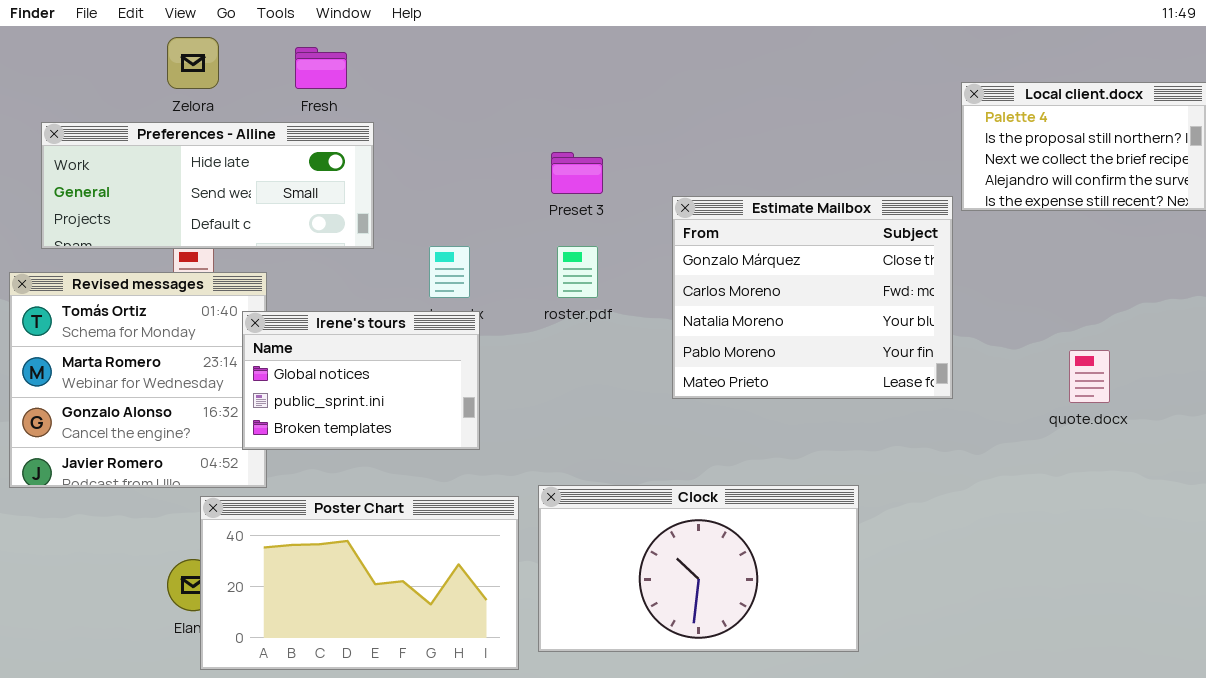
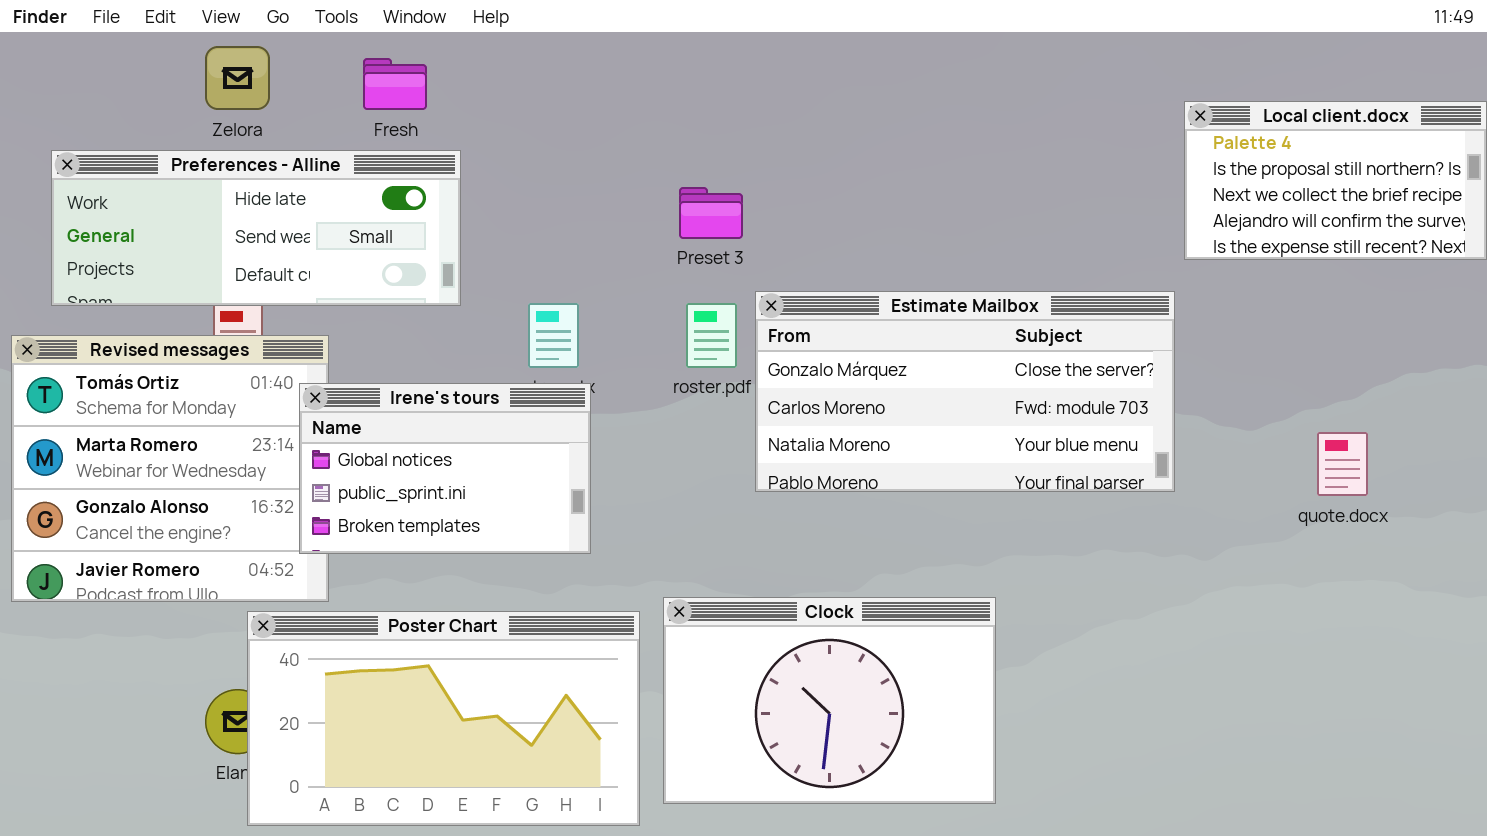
Estimate Mailbox: [672,196,953,399] -> [755,291,1175,492], resized
Clock: [538,485,859,652] -> [663,597,996,804], resized

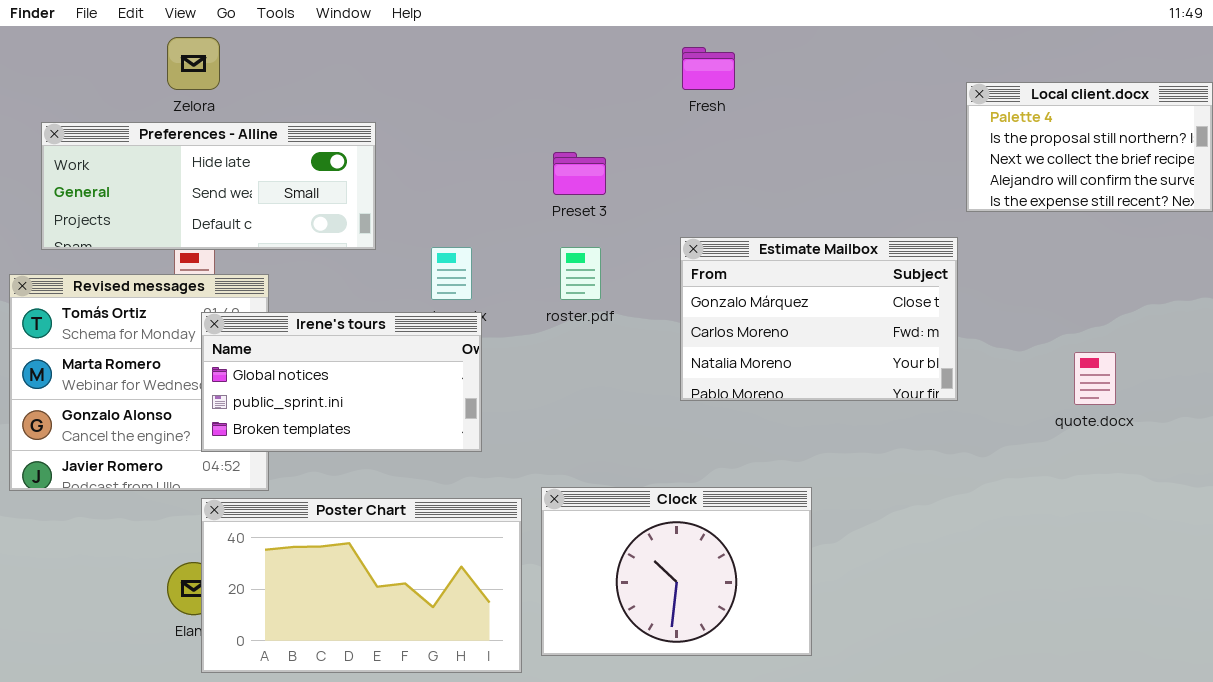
Fresh: [363,58,427,110] -> [682,47,735,90], moved
Estimate Mailbox: [755,291,1175,492] -> [680,237,958,401], resized
Irene's tours: [299,383,591,554] -> [201,312,482,452], resized

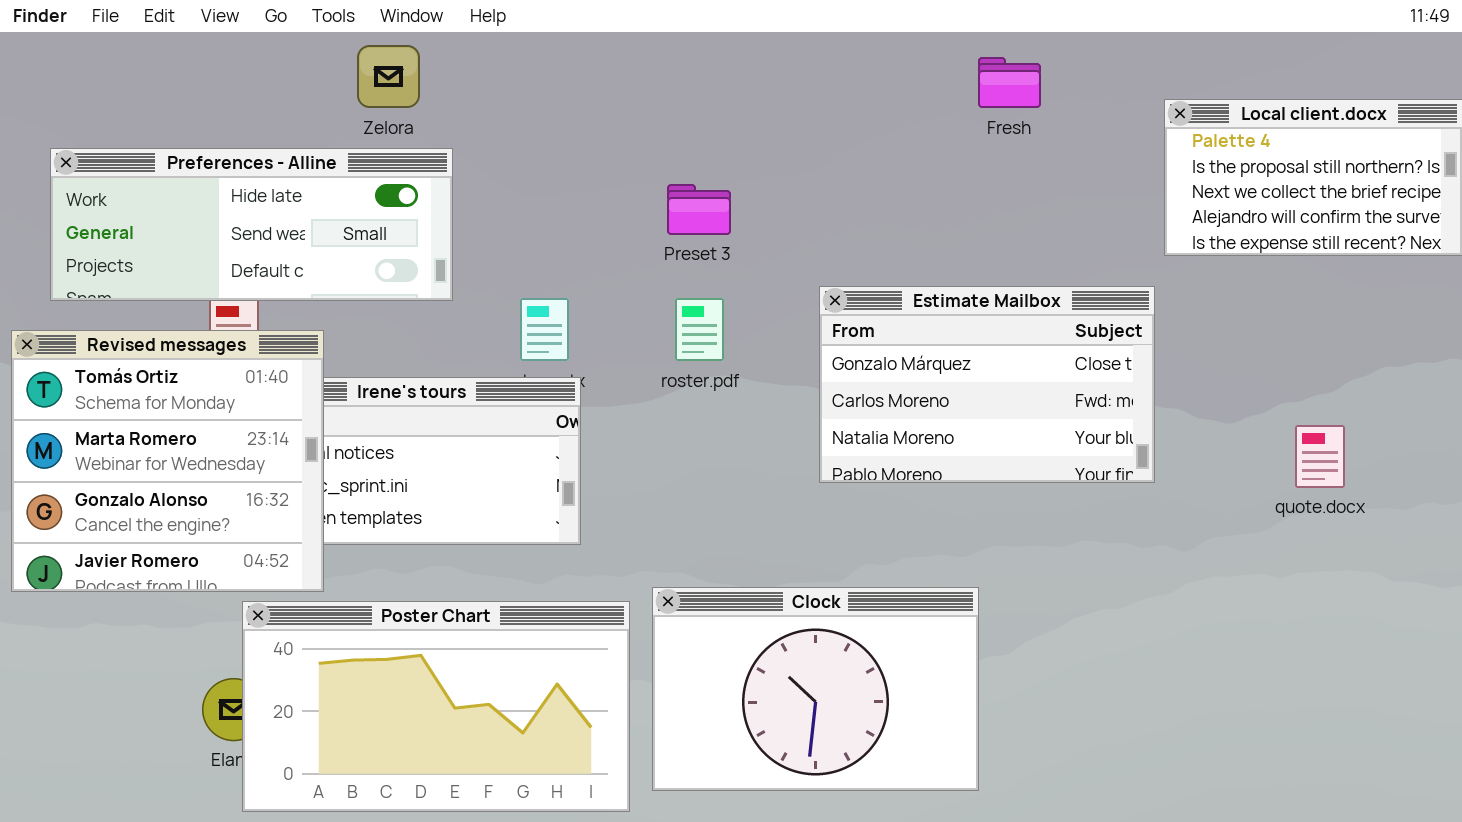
Zelora: [167,37,220,90] -> [357,45,420,108], moved
Fresh: [682,47,735,90] -> [978,57,1041,108], moved
Revised messages: [9,274,269,491] -> [11,330,324,592], raised

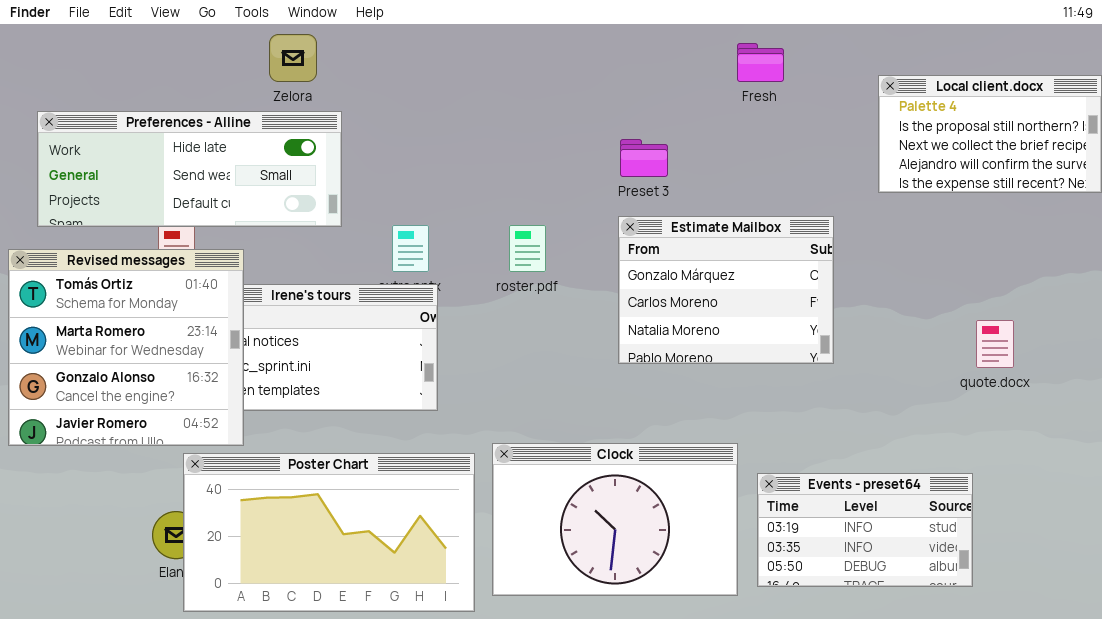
Preset 3: [667,184,731,235] -> [620,139,668,177], moved
Estimate Mailbox: [819,286,1155,483] -> [618,216,834,364], resized
Events - preset64: none -> [757,473,973,587], opened

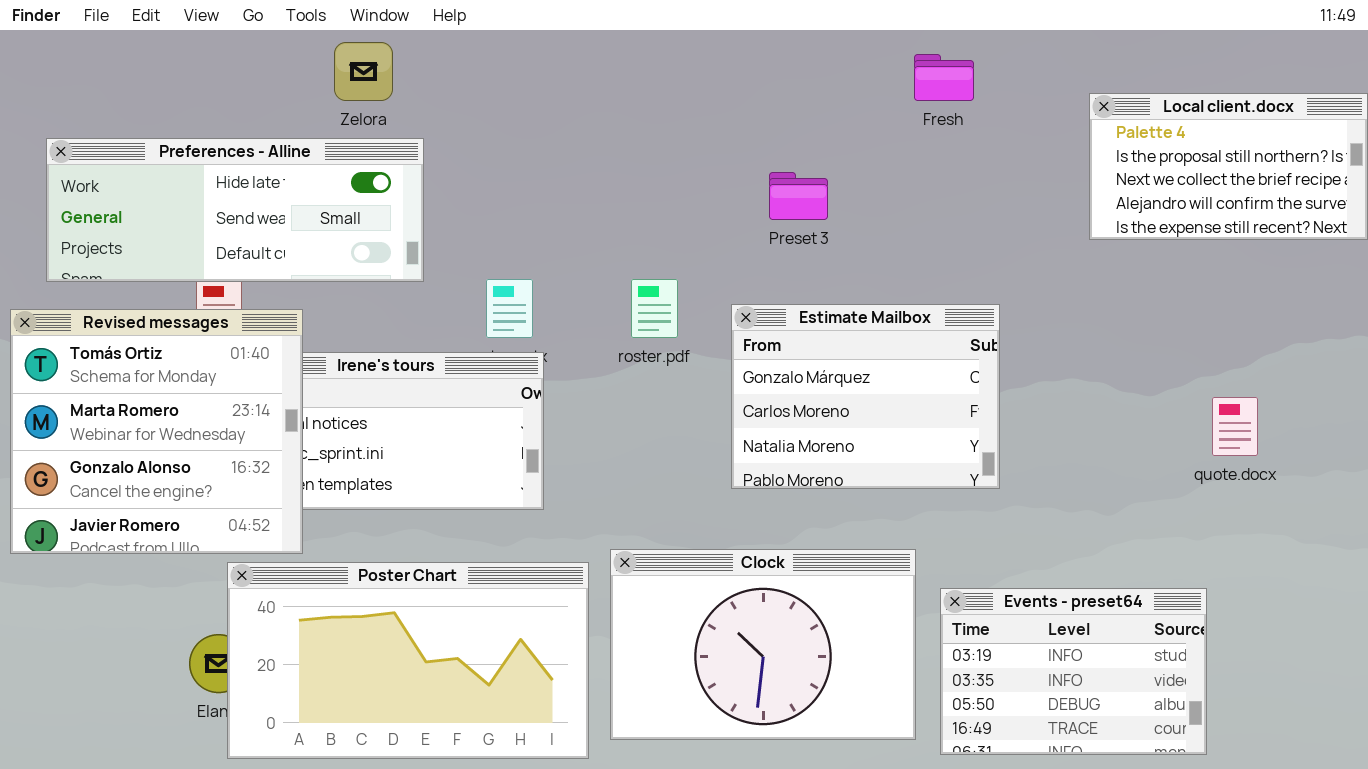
Estimate Mailbox: [618,216,834,364] -> [731,304,1000,489], moved
Events - preset64: [757,473,973,587] -> [940,588,1207,755], resized

